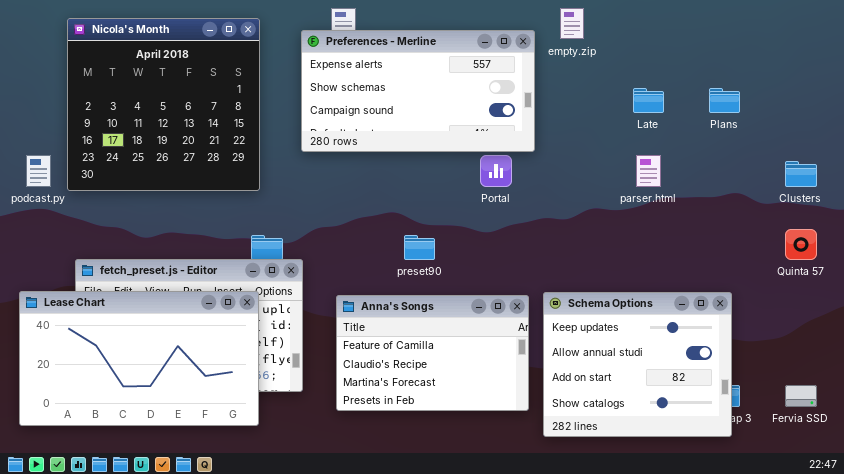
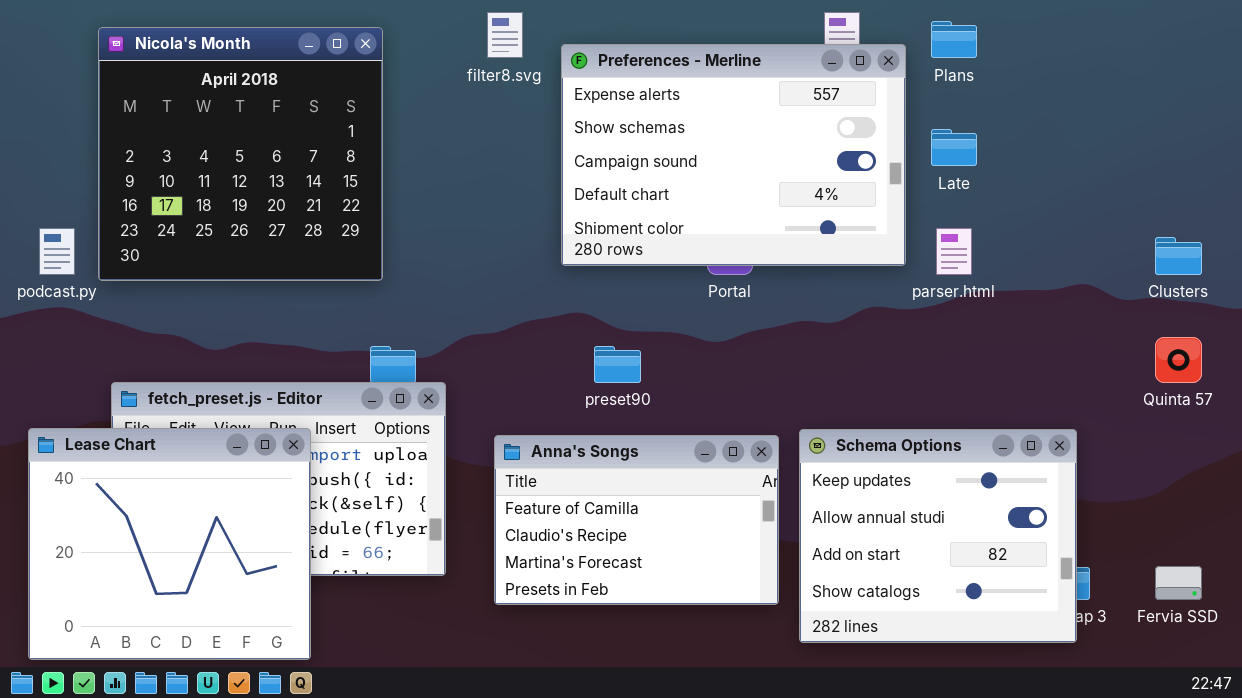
Preferences - Merline: [301,30,535,152] -> [561,44,906,266], moved, resized
Plans: [709,88,740,113] -> [931,21,977,58], moved
Lease Chart: [19,291,259,426] -> [28,428,311,660], resized

